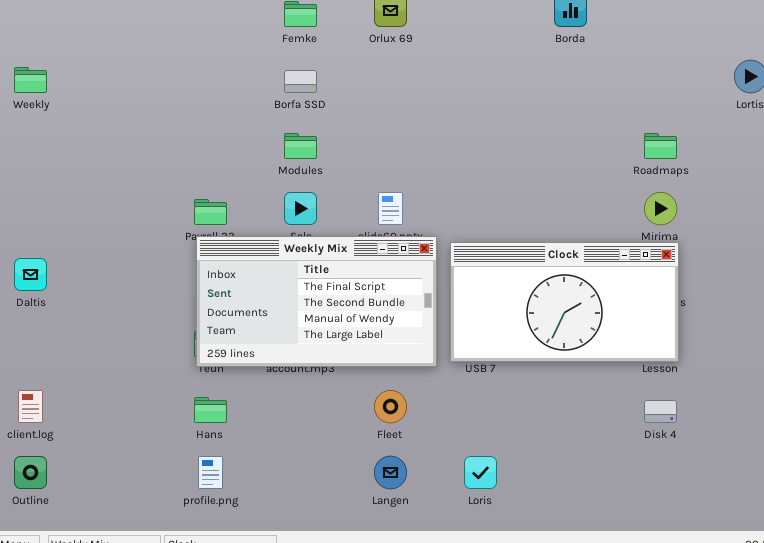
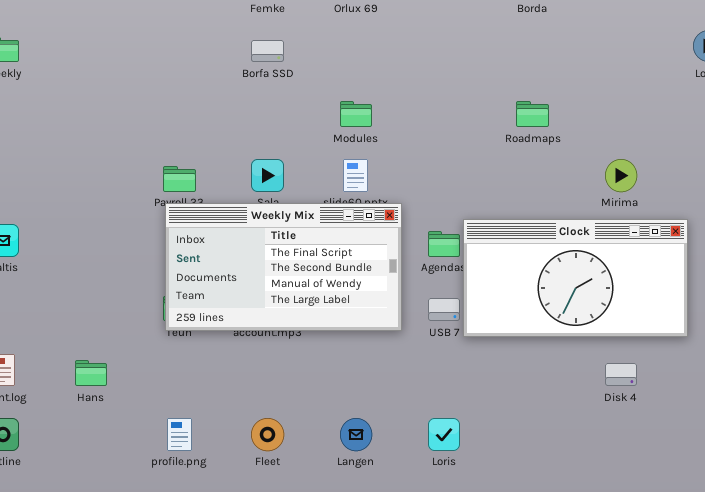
Modules: [284,133,317,159] -> [340,101,372,127], moved
Roadmaps: [644,133,677,159] -> [516,101,549,127], moved
Clock: [450,242,679,362] -> [463,219,688,337], moved
Fleet: [374,390,407,423] -> [251,418,284,451], moved
Hans: [194,397,227,423] -> [75,360,107,386], moved

